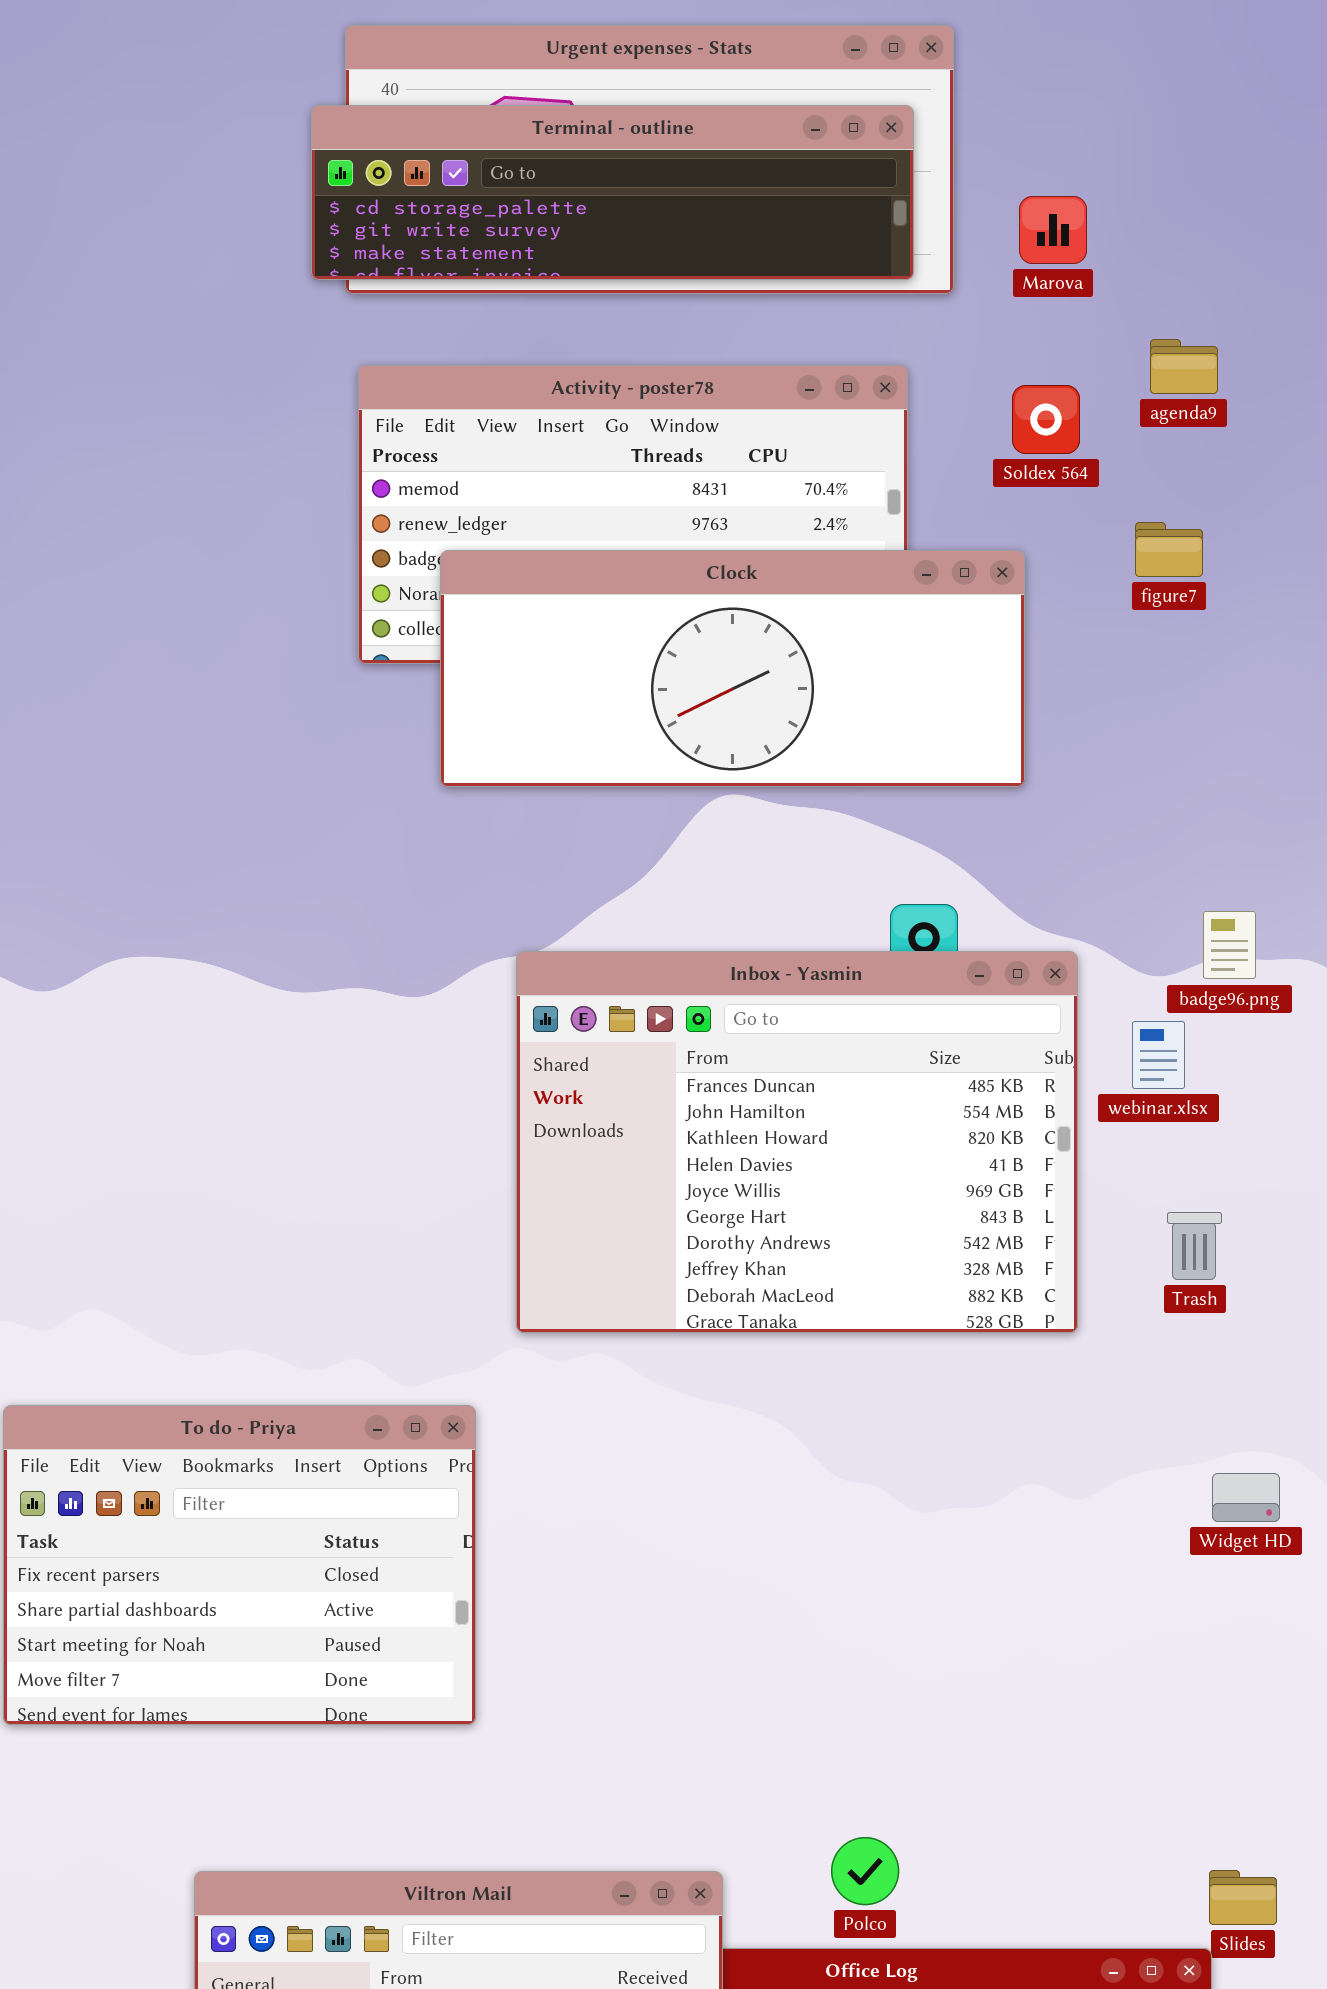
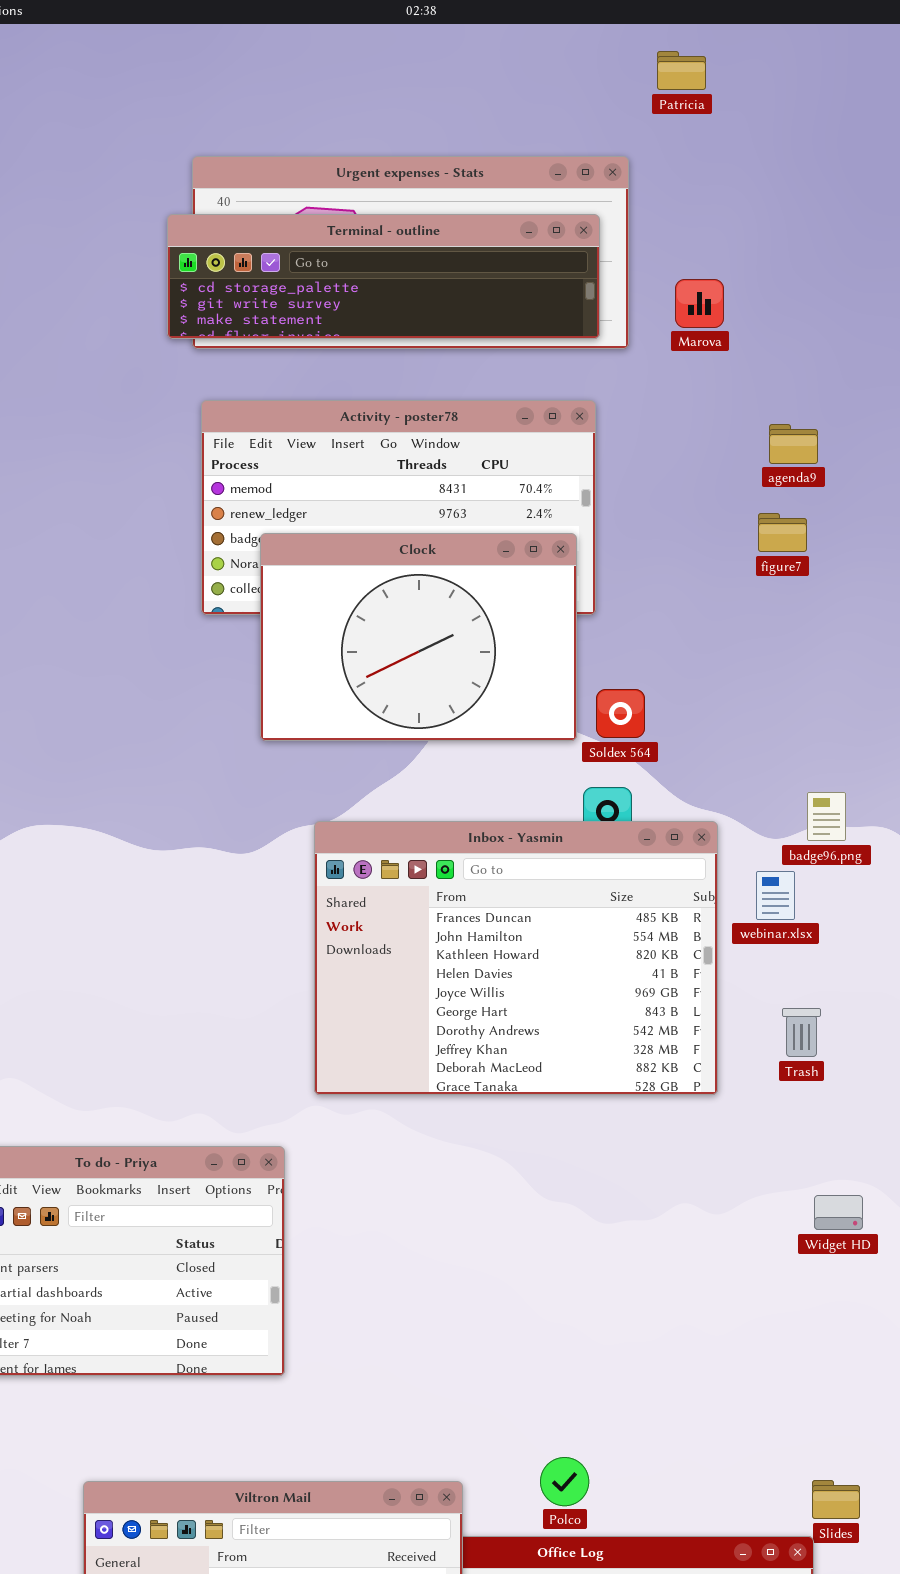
agenda9: [1150,339,1218,394] -> [769,424,818,464], moved
Soldex 564: [1012,385,1080,454] -> [596,689,645,738], moved
Clock: [440,550,1025,787] -> [260,533,577,741], resized

